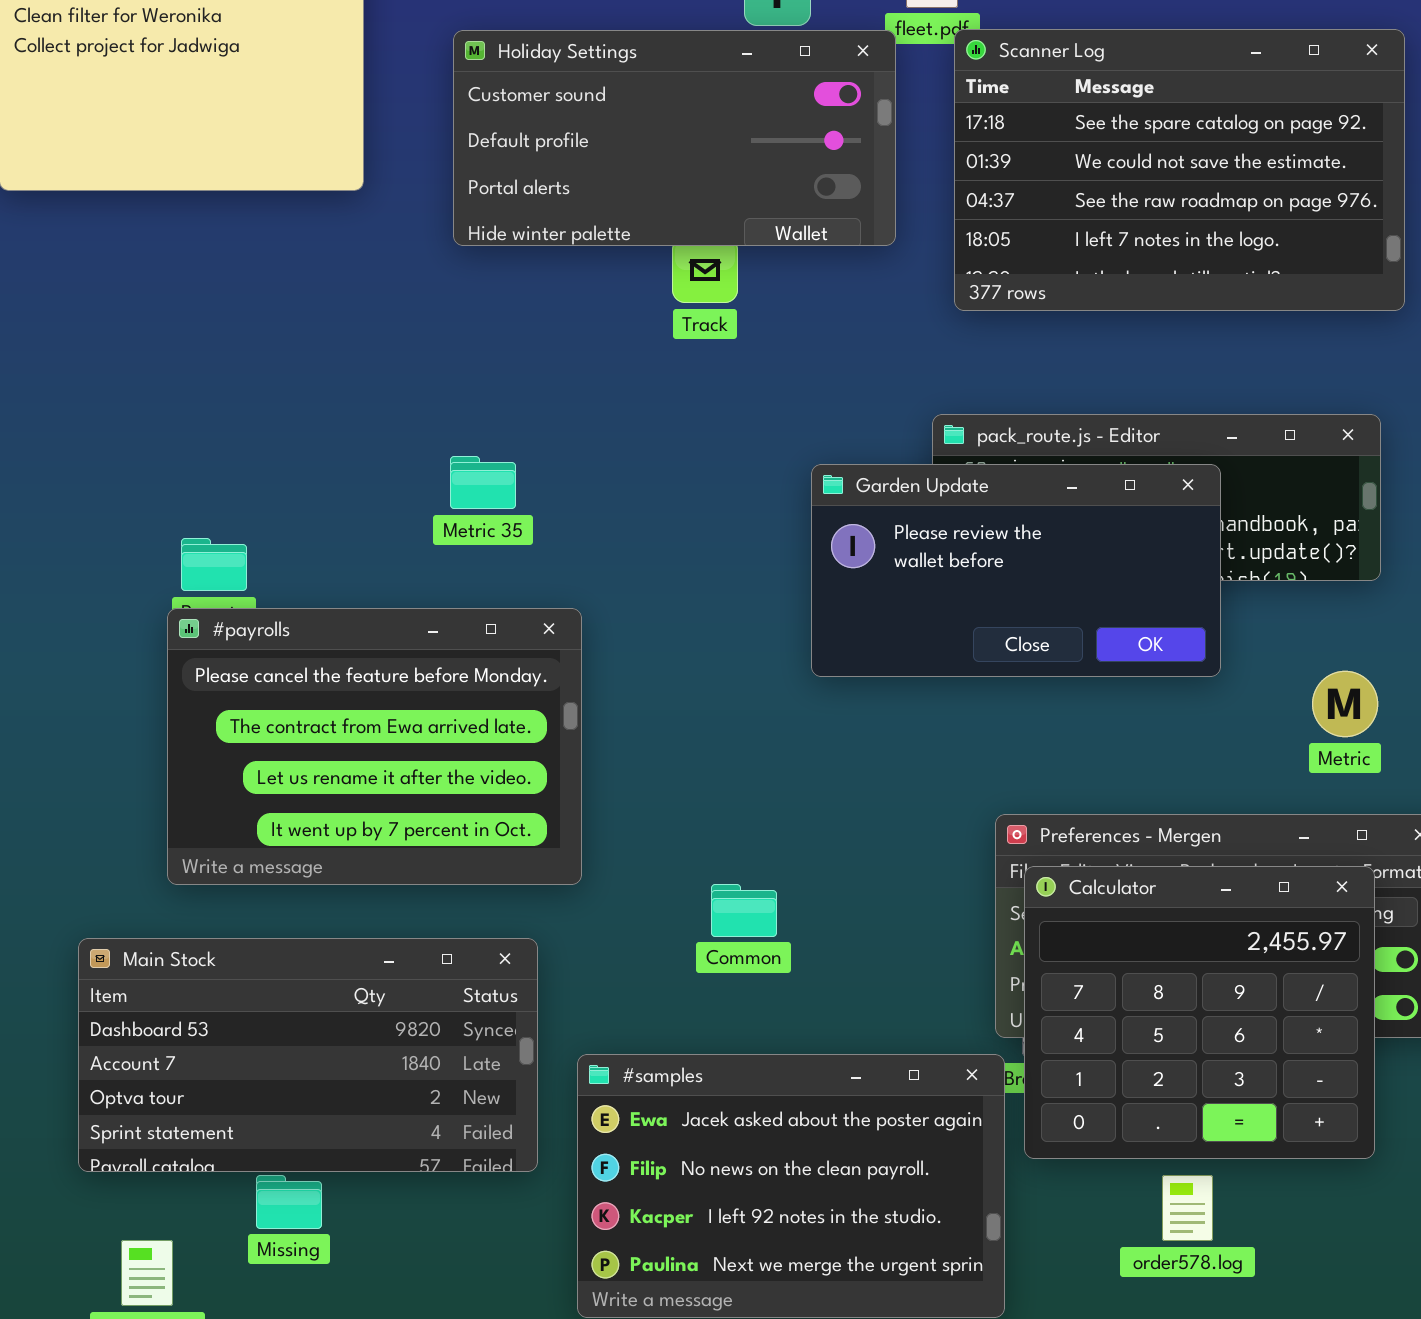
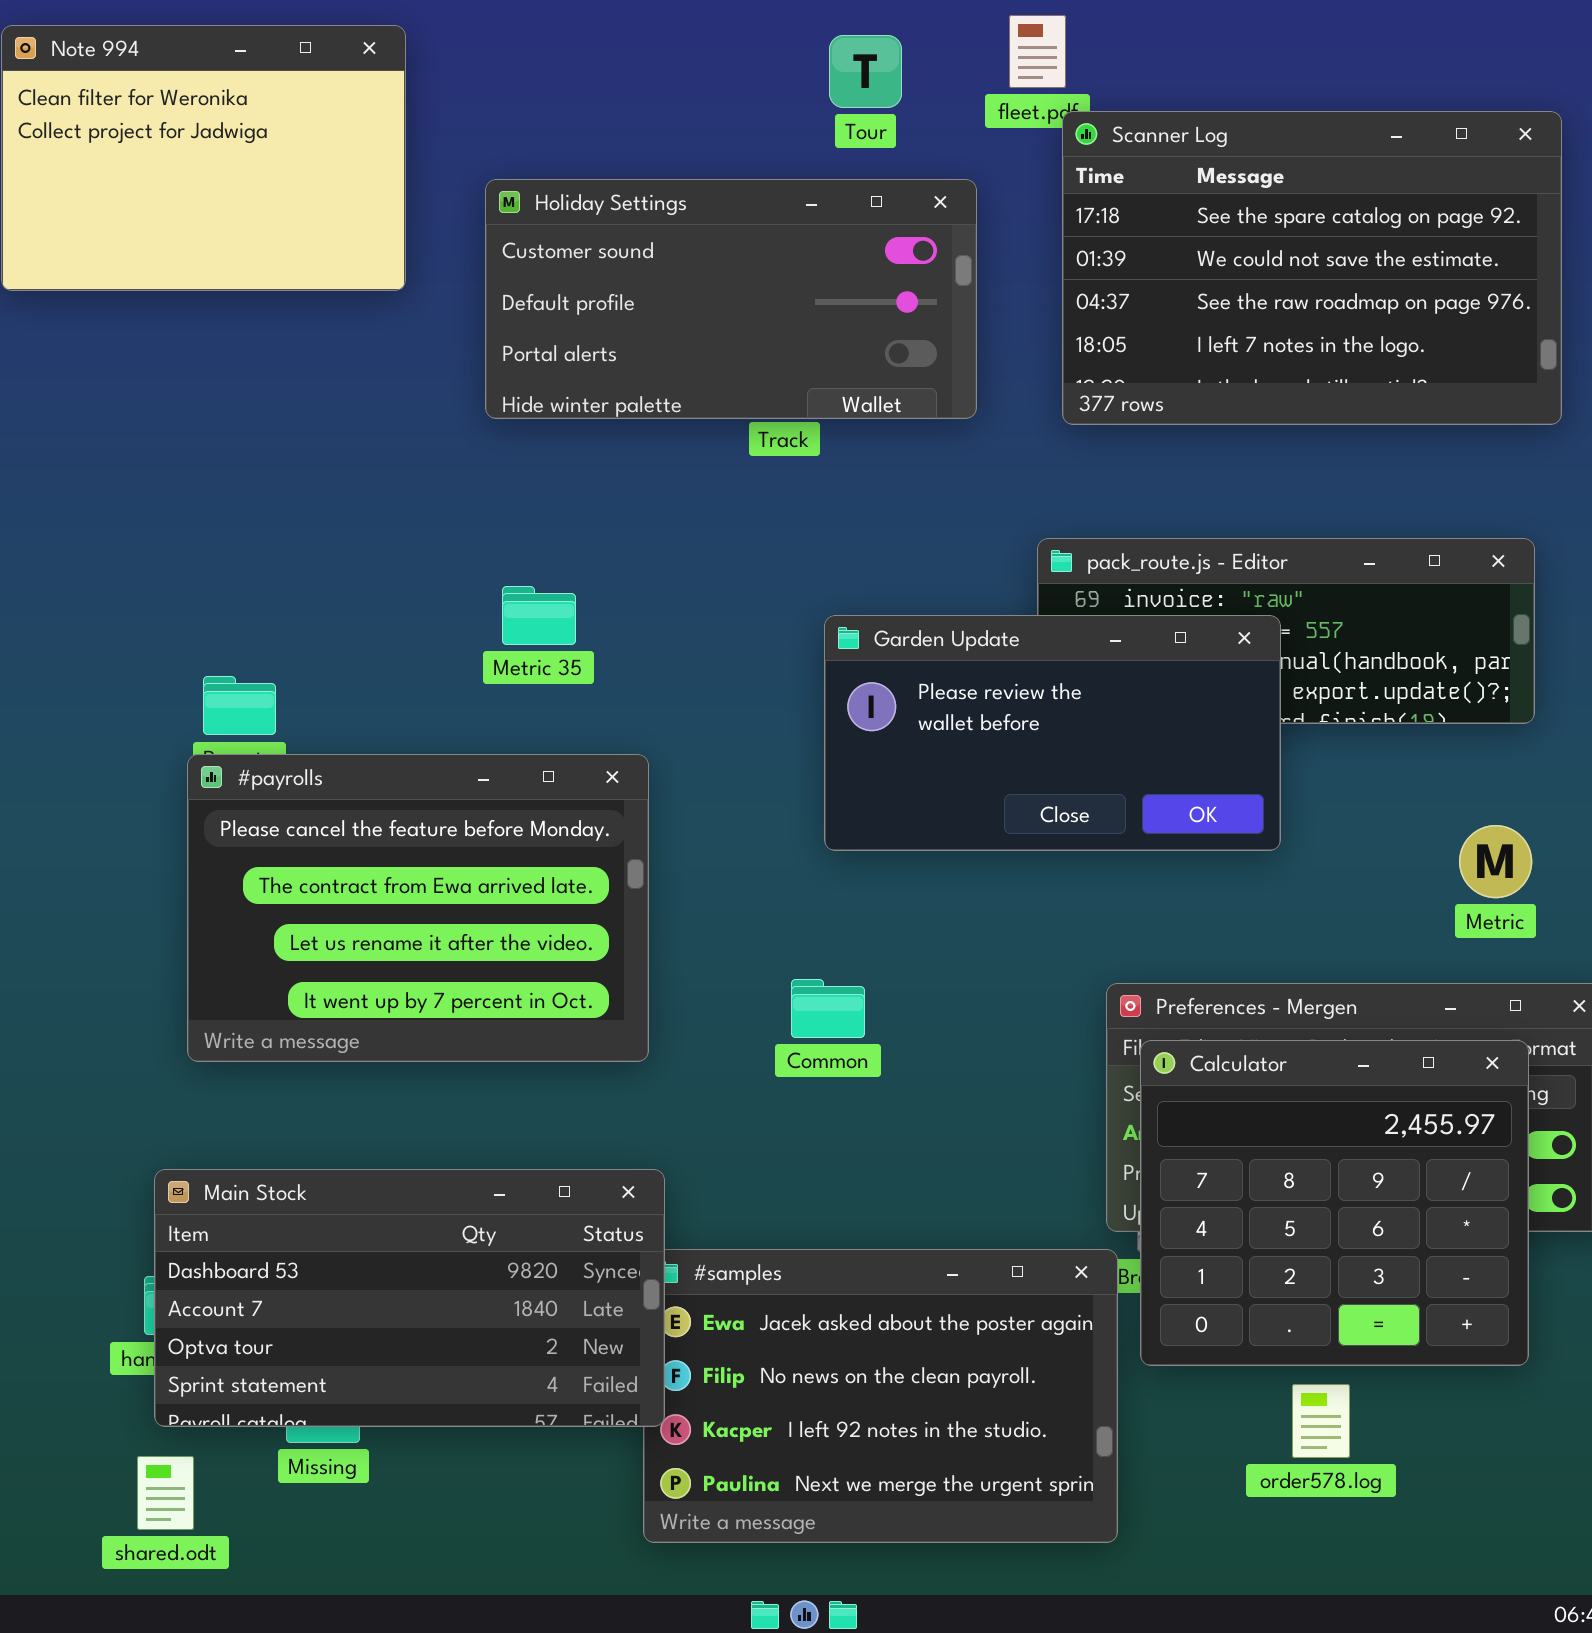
Holiday Settings: [453,30,896,246] -> [485,179,977,419], moved
Garden Update: [811,464,1221,677] -> [824,615,1281,851], moved
Common: [711,884,777,937] -> [791,979,865,1038], moved
Main Stock: [78,938,538,1172] -> [154,1169,665,1427], moved

